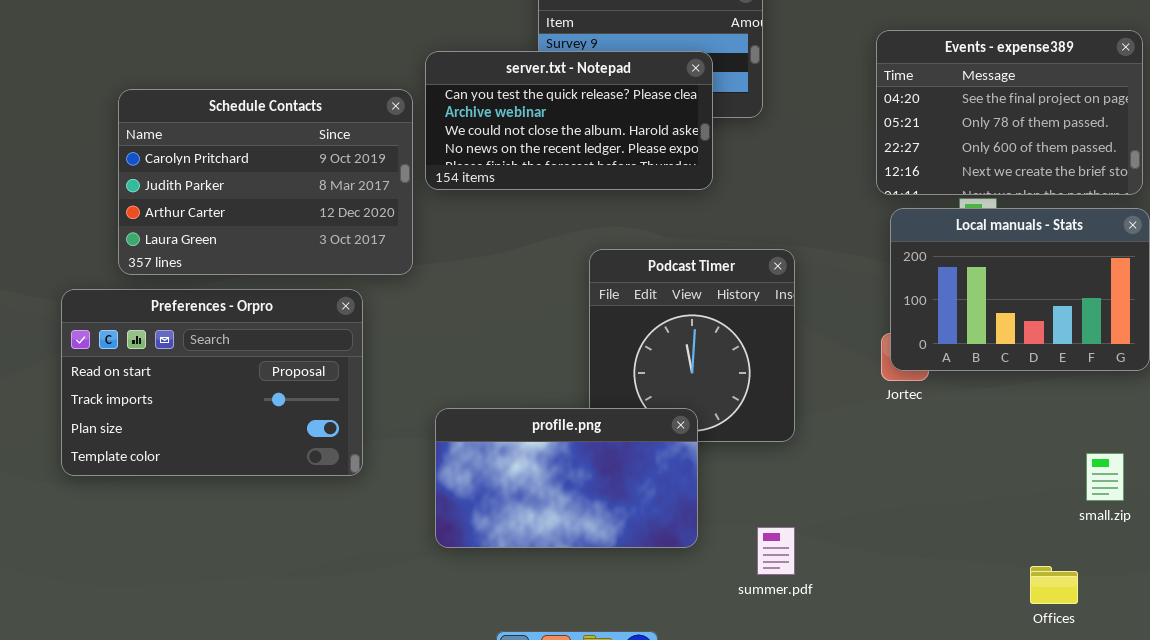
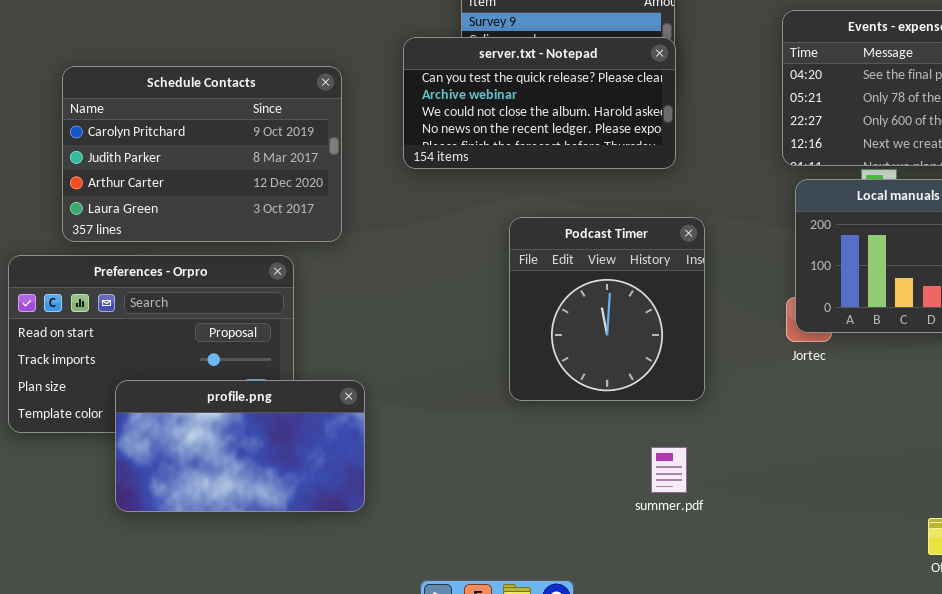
server.txt - Notepad: [425,51,713,190] -> [403,37,676,169], moved
profile.png: [435,408,698,548] -> [115,380,365,512], moved
summer.pdf: [757,527,795,575] -> [651,447,687,493], moved

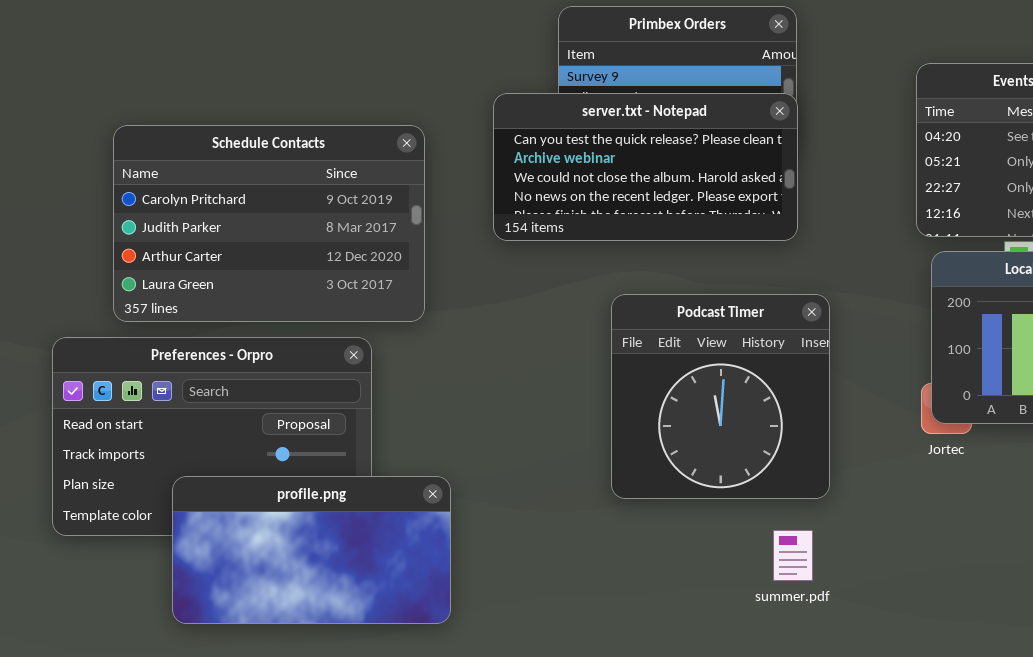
summer.pdf: [651,447,687,493] -> [773,530,813,581], moved

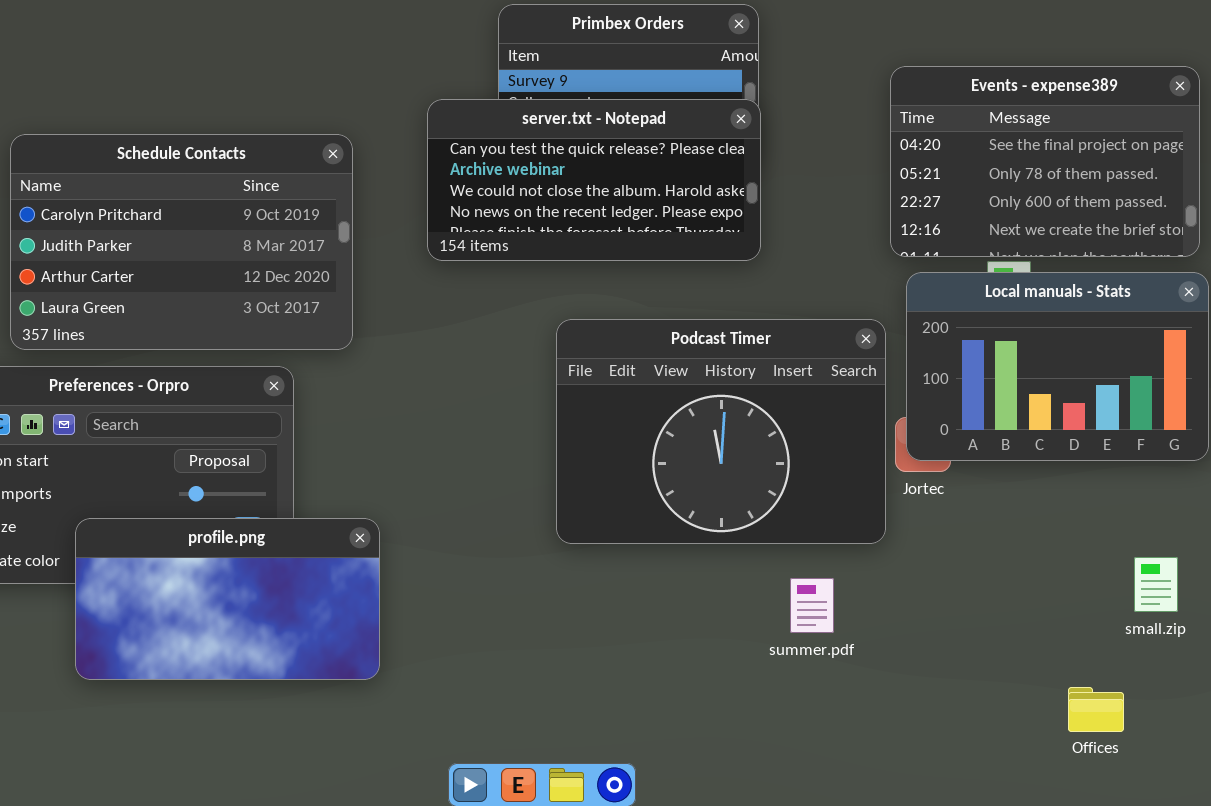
Podcast Timer: [611,294,830,499] -> [556,319,886,544], resized
summer.pdf: [773,530,813,581] -> [790,578,834,633], moved

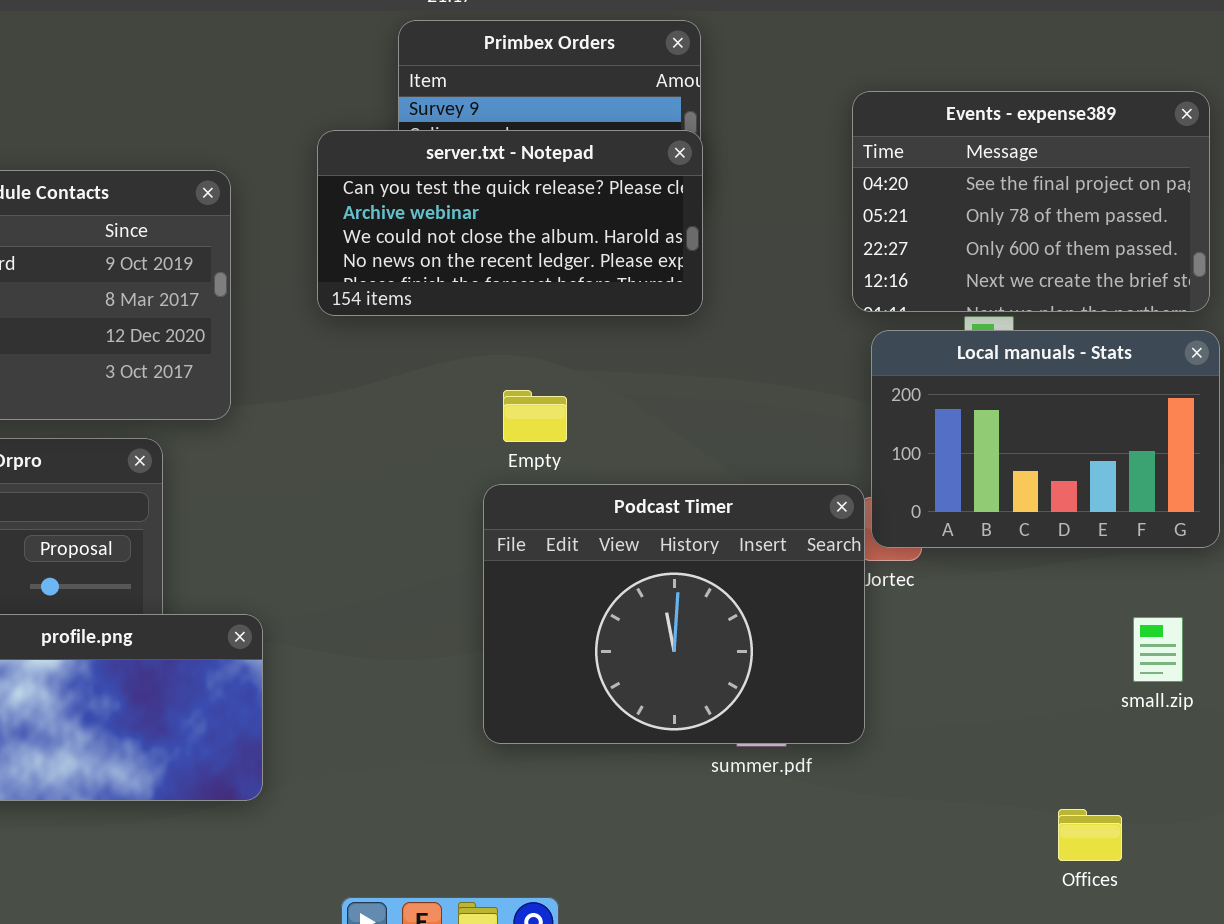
Podcast Timer: [556,319,886,544] -> [483,484,865,744], moved
small.zip: [1134,557,1178,612] -> [1133,617,1183,682], moved

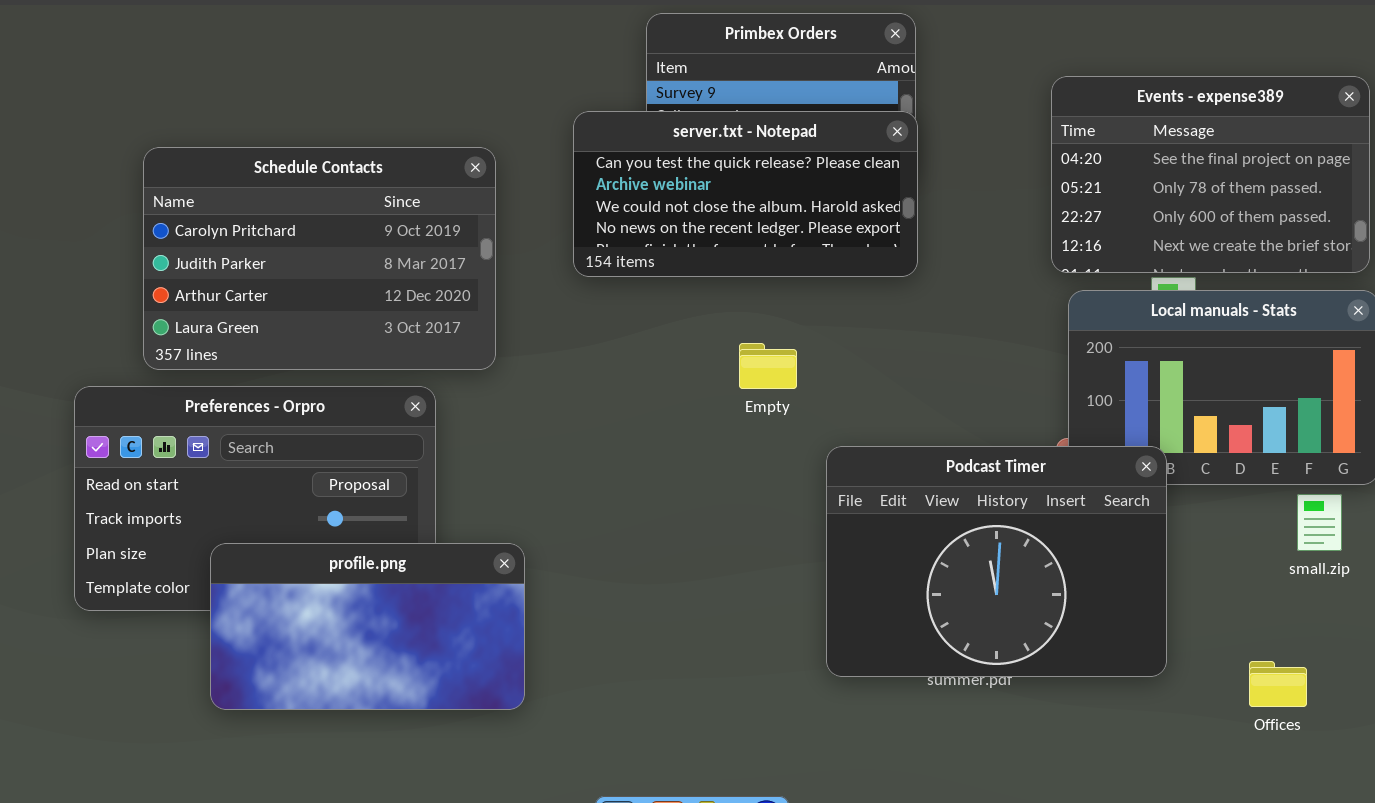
Podcast Timer: [483,484,865,744] -> [826,446,1167,677], moved
small.zip: [1133,617,1183,682] -> [1297,494,1342,551], moved
Offices: [1058,809,1122,861] -> [1249,661,1307,707], moved

